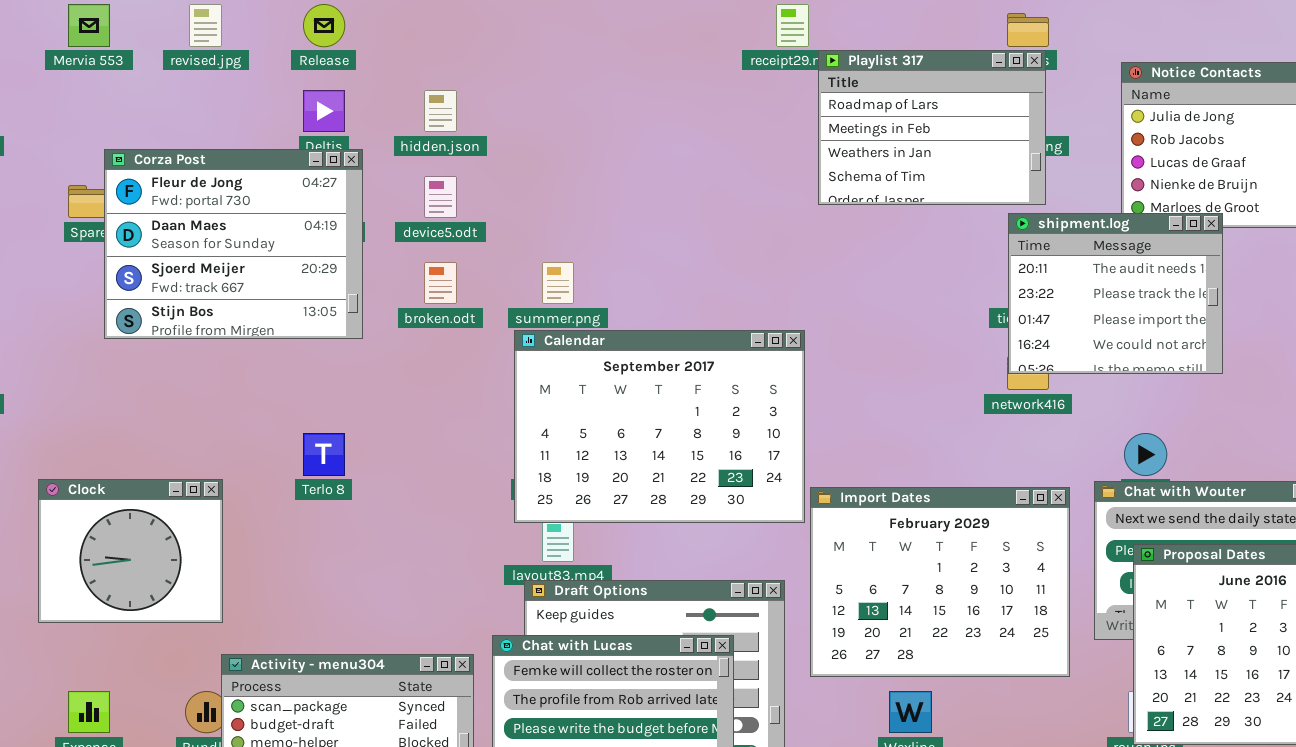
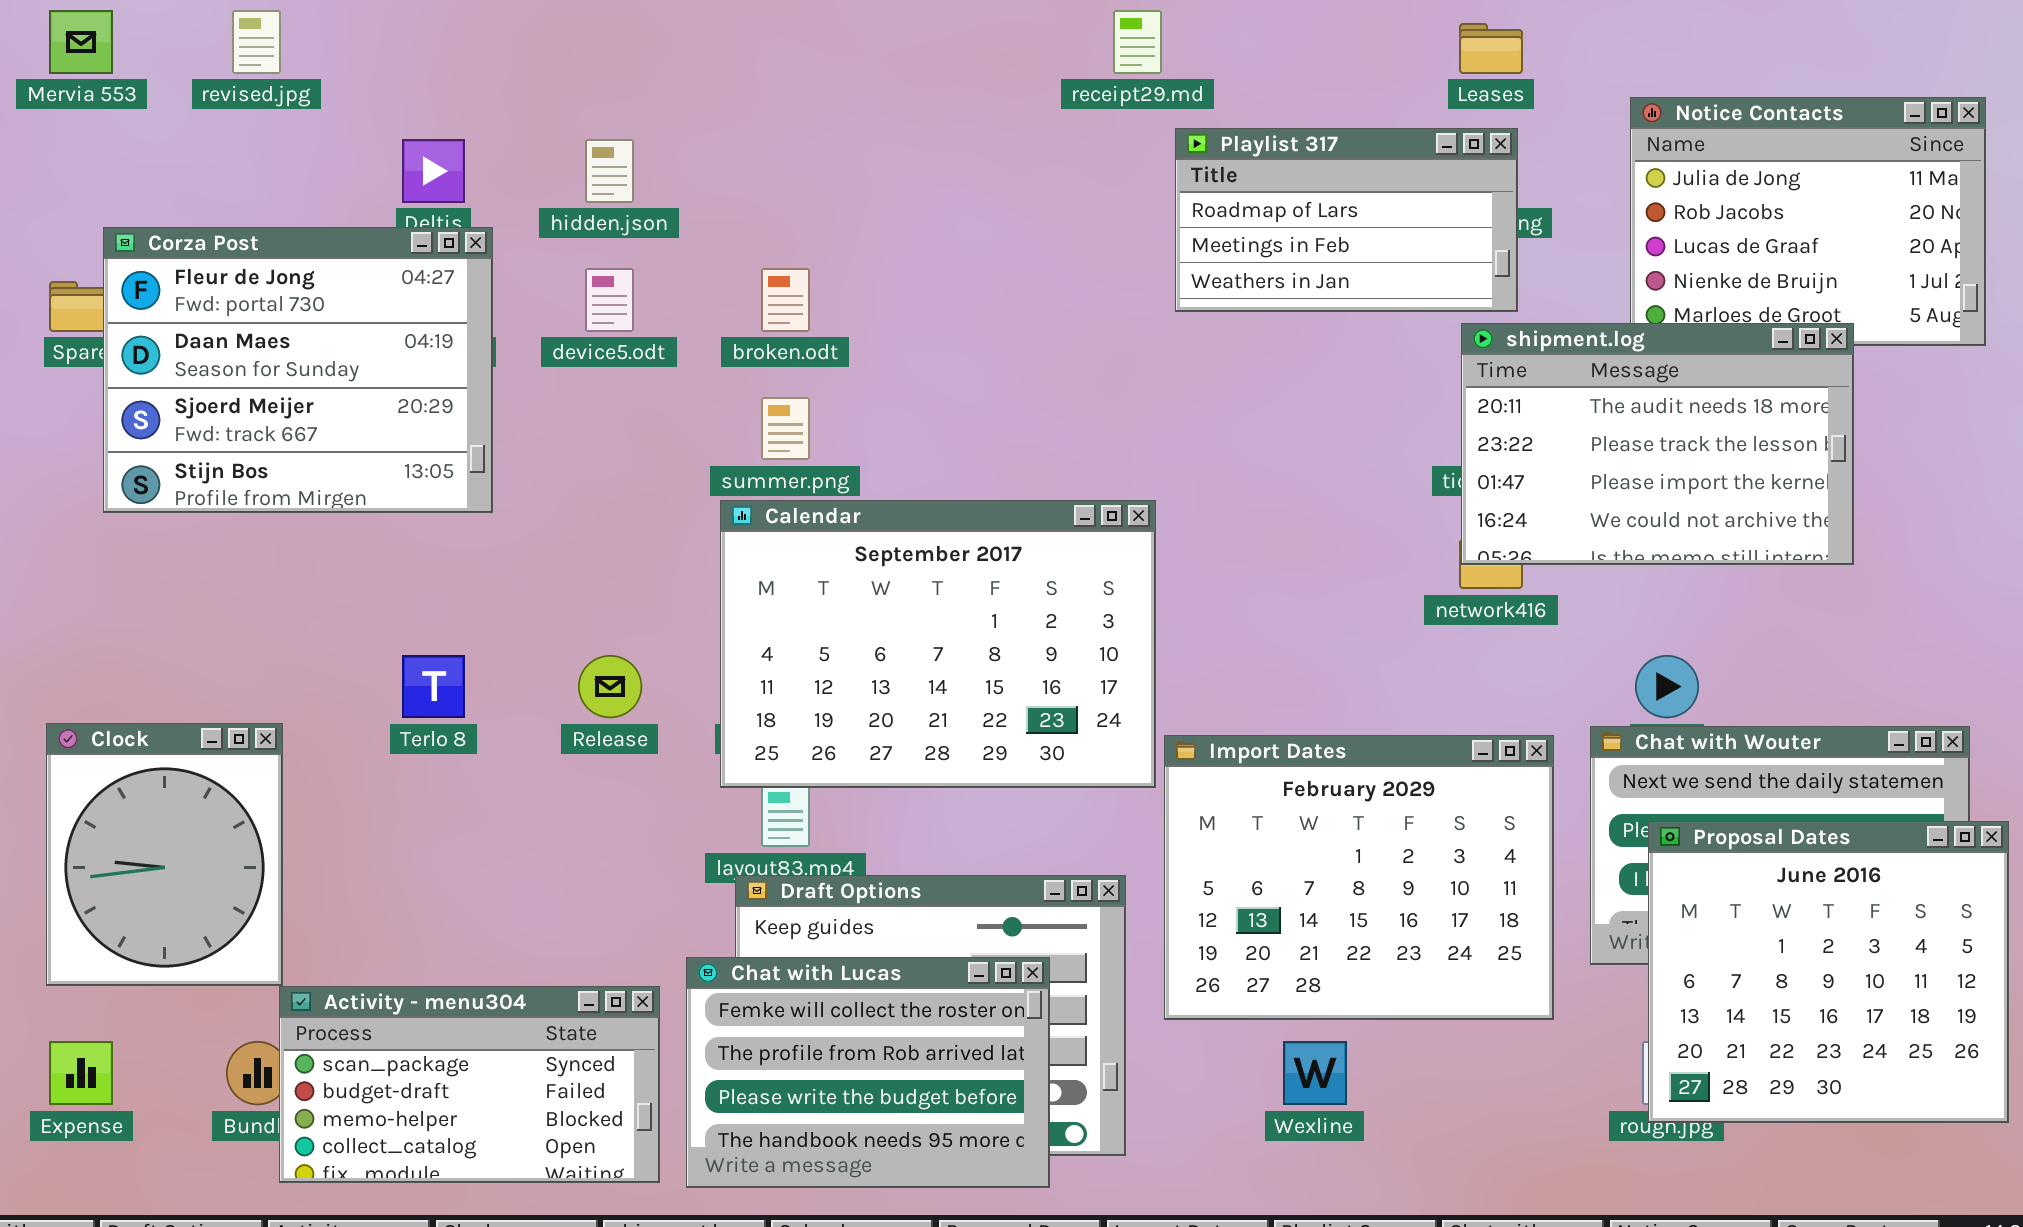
Release: [303,4,345,47] -> [578,655,642,718], moved
Playlist 317: [818,50,1046,205] -> [1175,128,1518,312], resized
shipment.log: [1008,213,1223,374] -> [1461,323,1854,565], resized
broken.odt: [424,262,457,304] -> [761,268,810,332], moved
Clock: [38,479,223,623] -> [46,723,283,986], resized

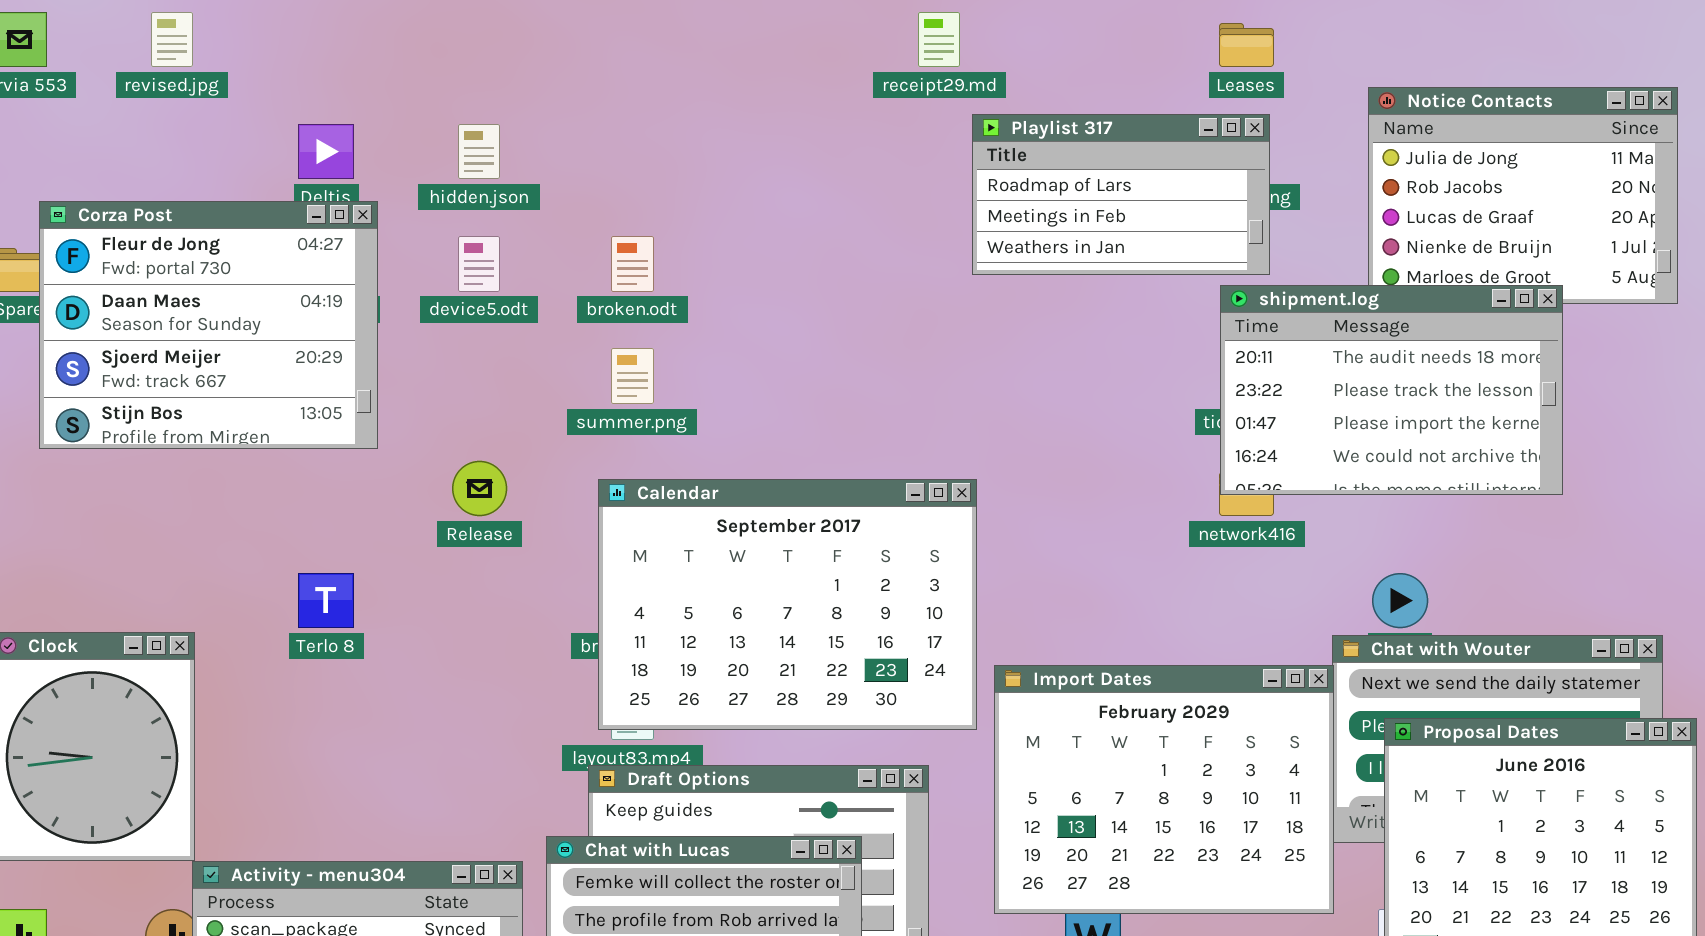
Calendar: [720,500,1156,788] -> [598,479,977,730], moved
Release: [578,655,642,718] -> [452,461,507,516], moved
Import Dates: [1164,735,1554,1020] -> [994,665,1334,914], moved

